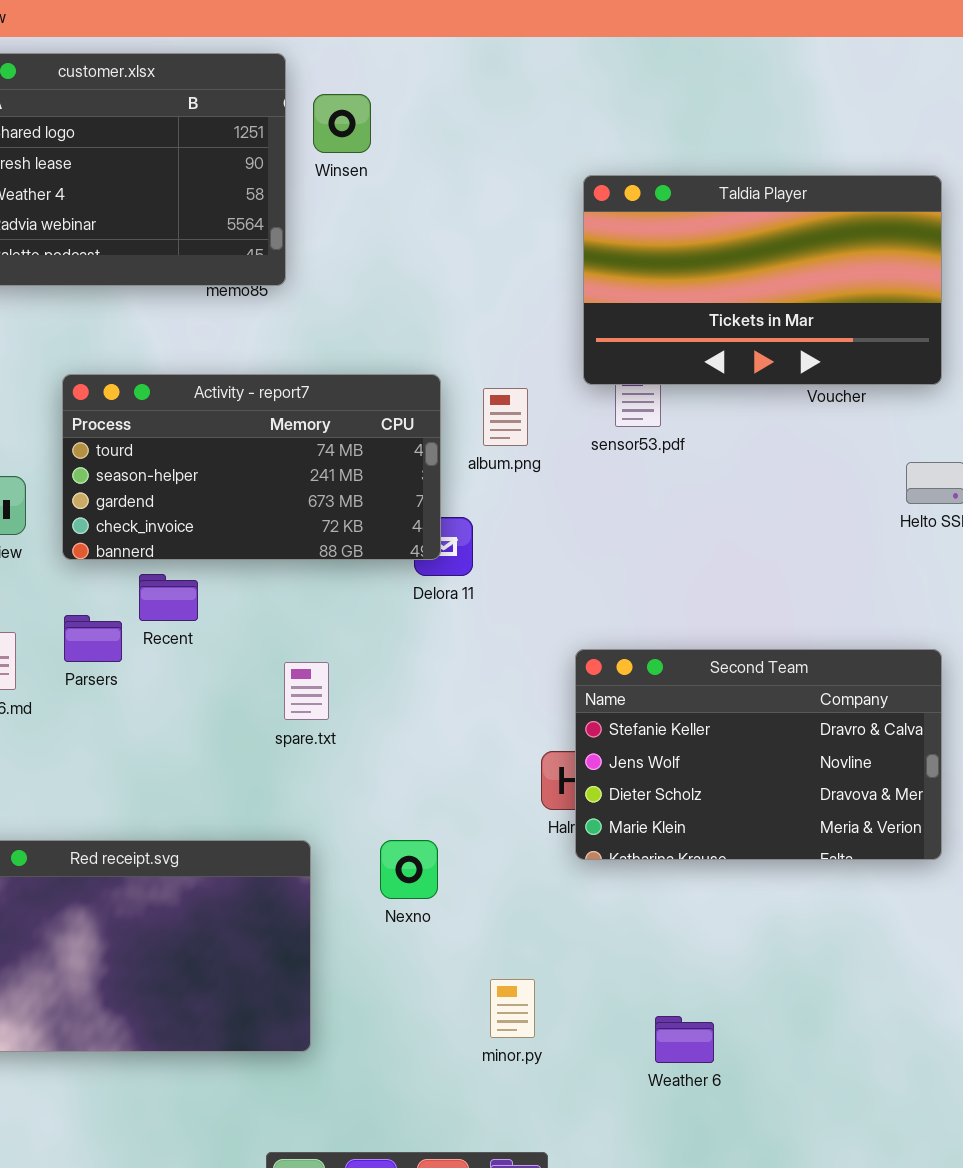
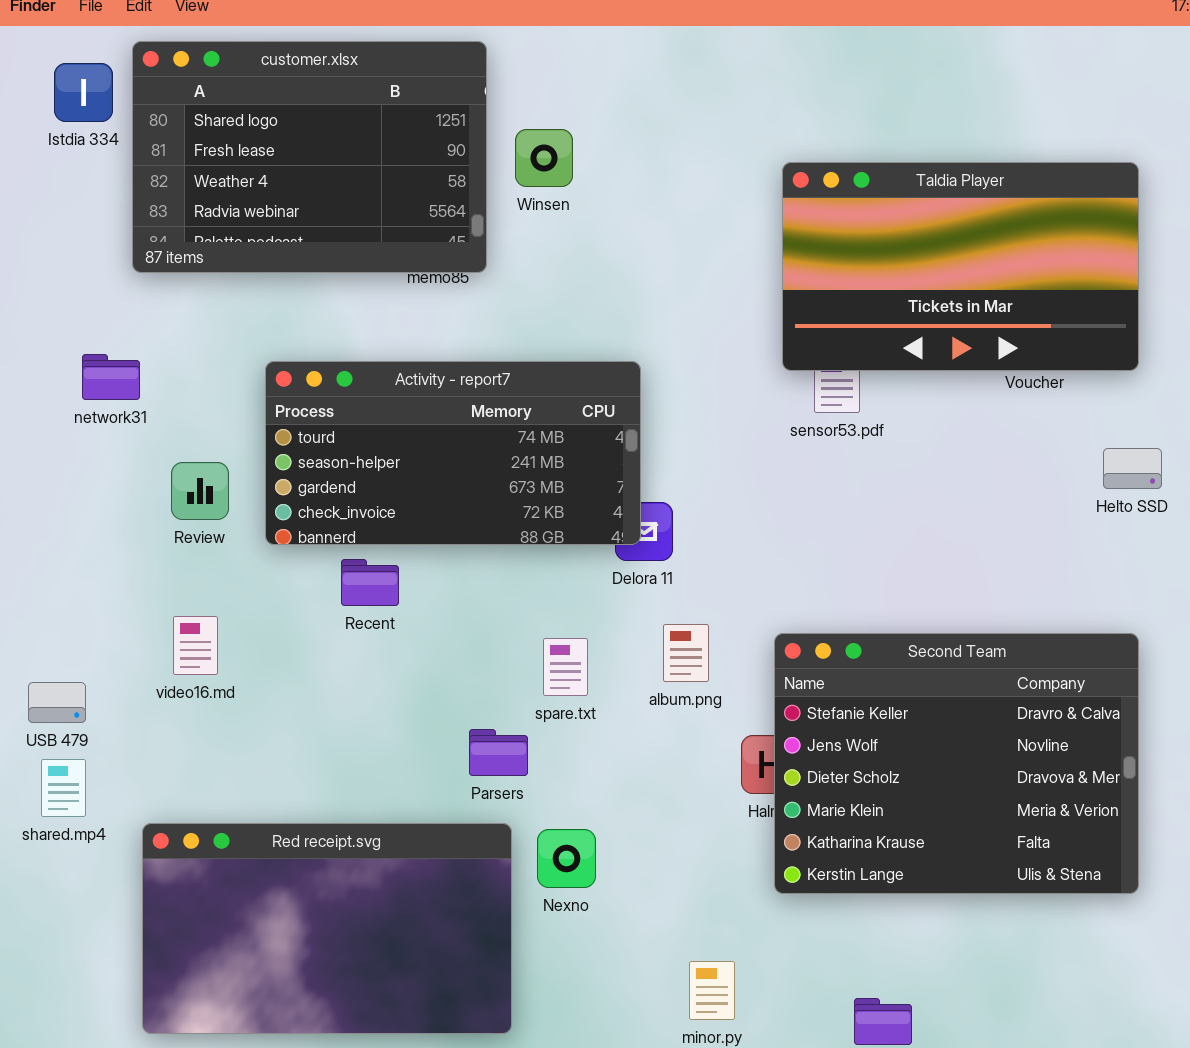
Winsen: [313,94,371,153] -> [515,129,573,187], moved
album.png: [483,388,528,446] -> [663,624,709,682], moved
Parsers: [64,615,122,662] -> [469,729,528,776], moved
Second Team: [575,649,942,860] -> [774,633,1139,894], resized
spare.txt: [284,662,329,720] -> [543,638,588,696], moved
Nexno: [380,840,438,899] -> [537,829,596,888], moved

